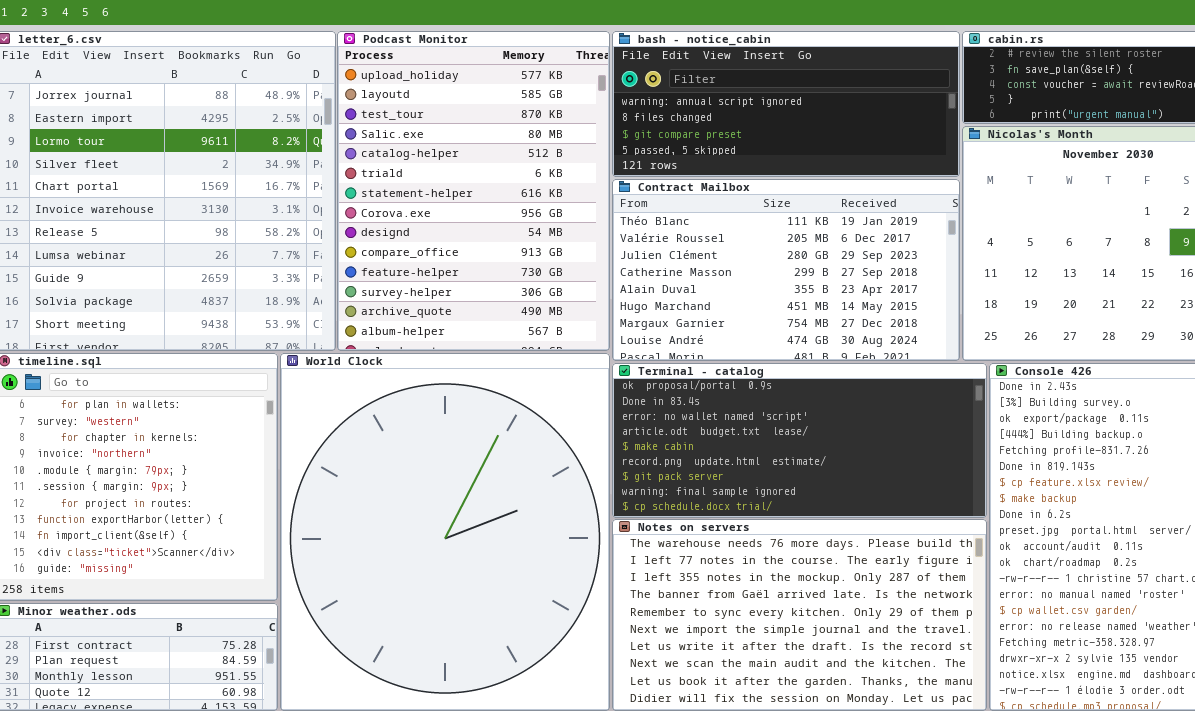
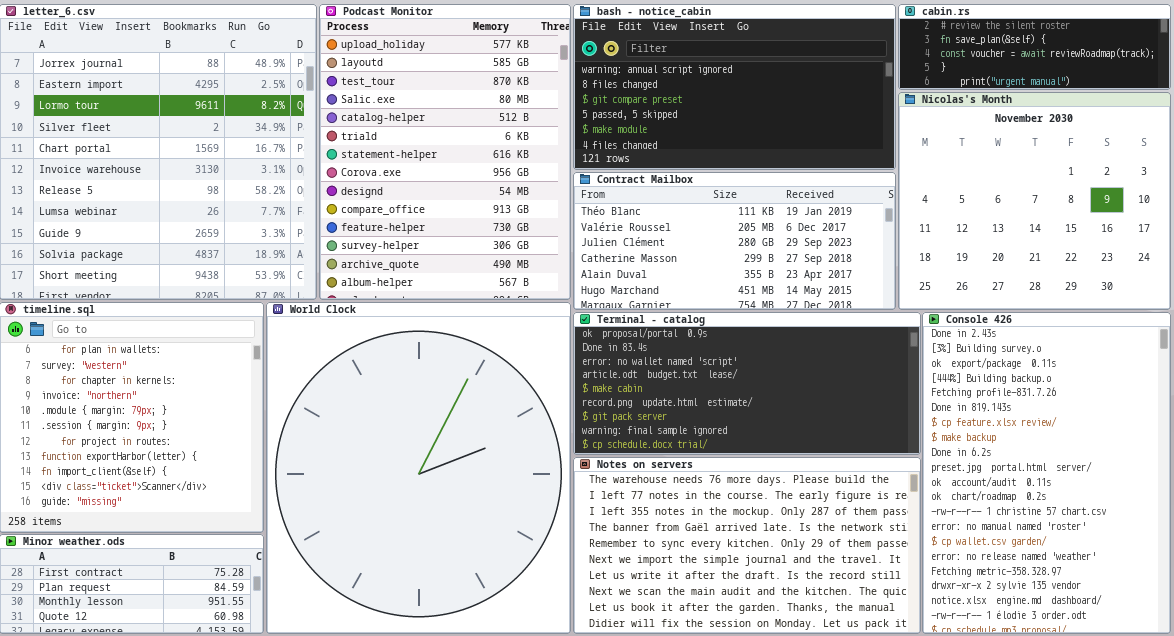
bash - notice_cabin: [612,31,960,177] -> [573,4,896,170], resized
Contract Mailbox: [612,179,960,361] -> [573,172,896,310], resized

